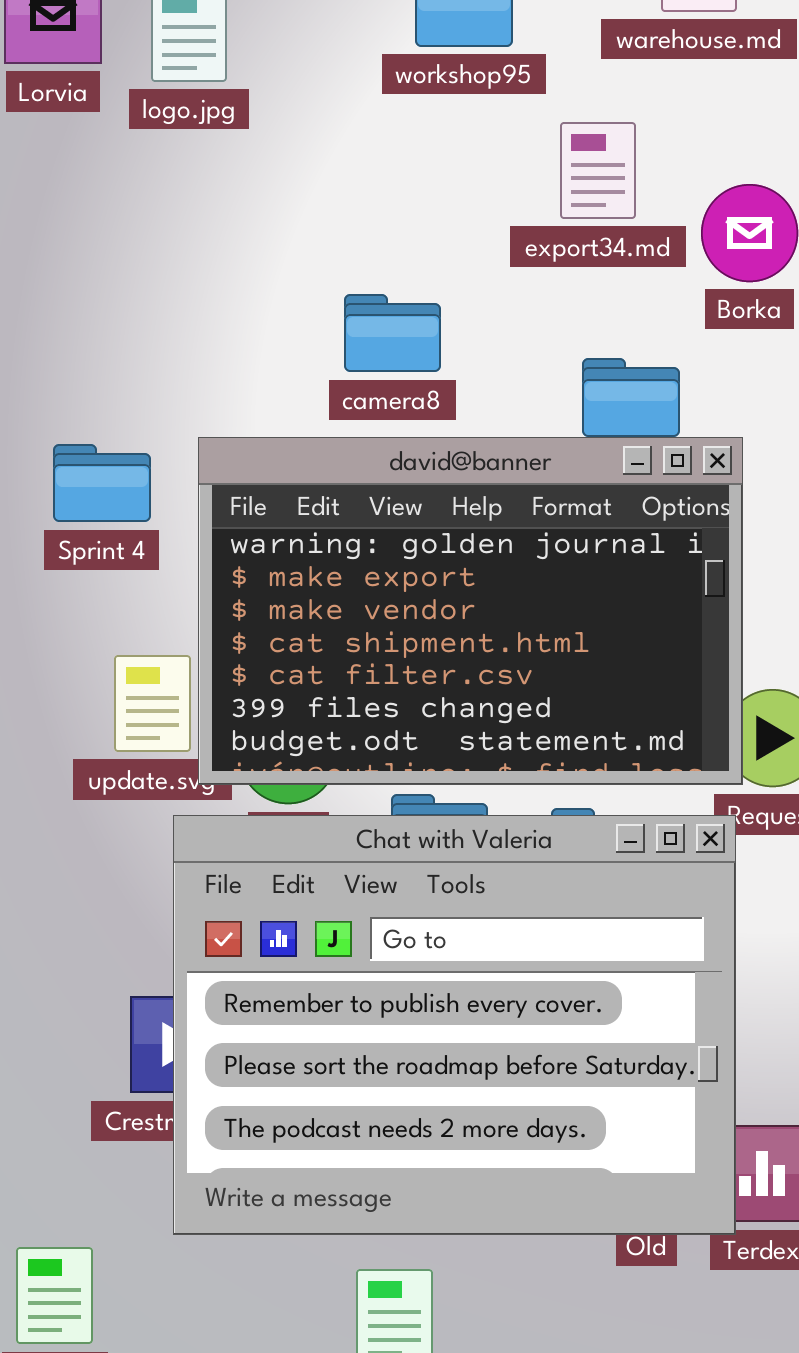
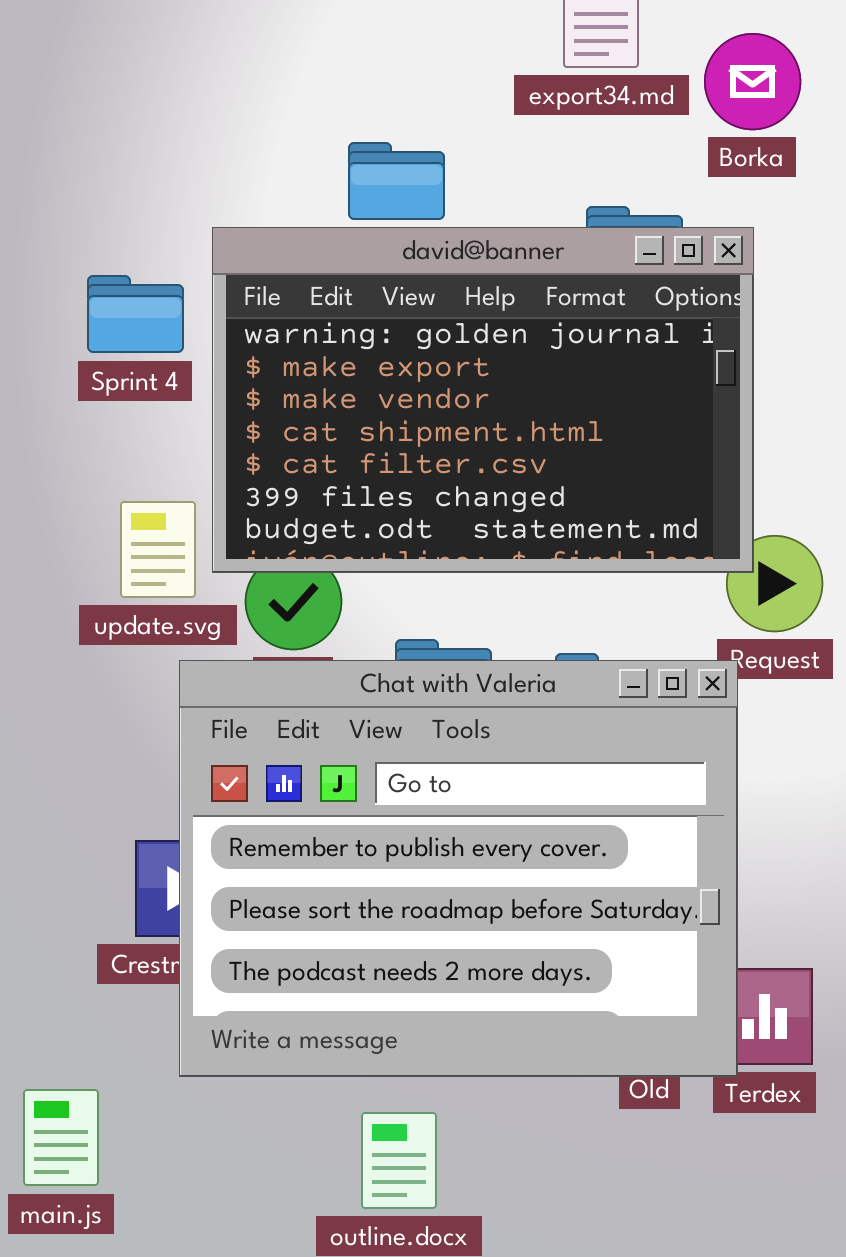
david@banner: [198,437,743,785] -> [212,227,754,573], moved
Sprint 4: [53,444,151,522] -> [87,275,184,353], moved

